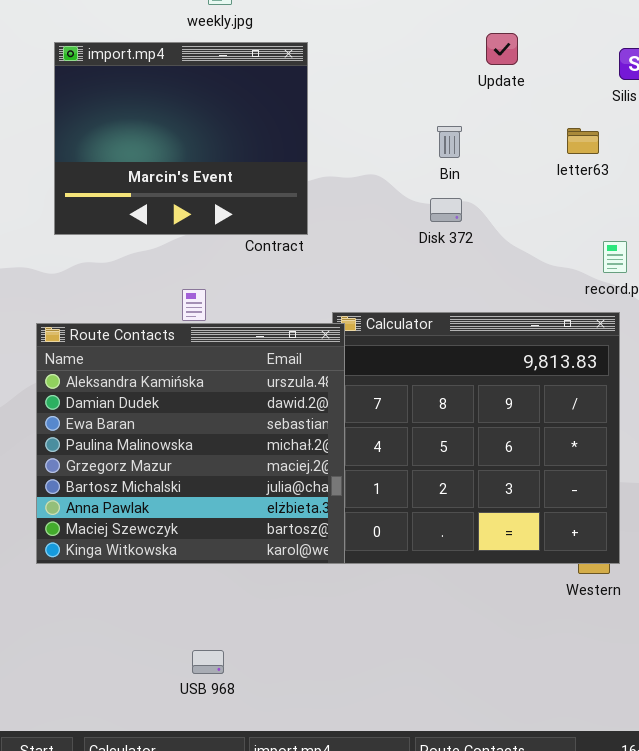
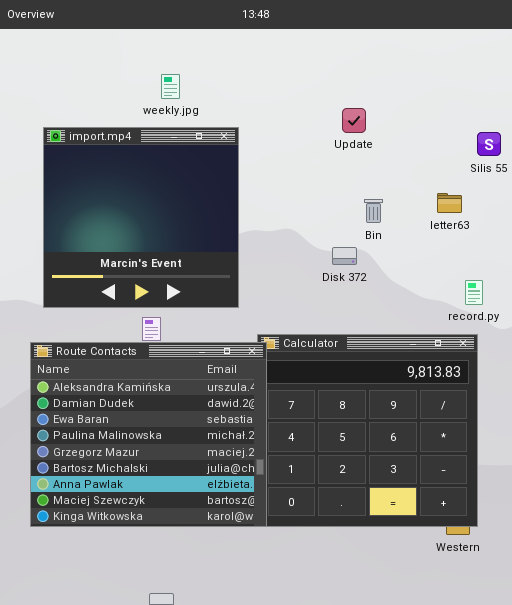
Update: [486,33,518,65] -> [342,108,366,133], moved
import.mp4: [54,42,308,235] -> [43,127,239,308], resized
Bin: [437,126,462,158] -> [364,199,383,223], moved

